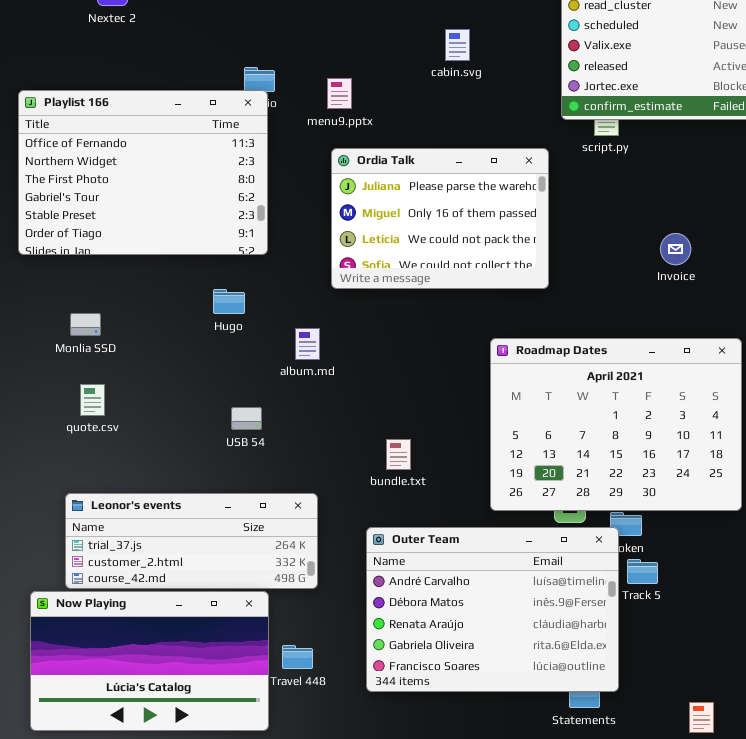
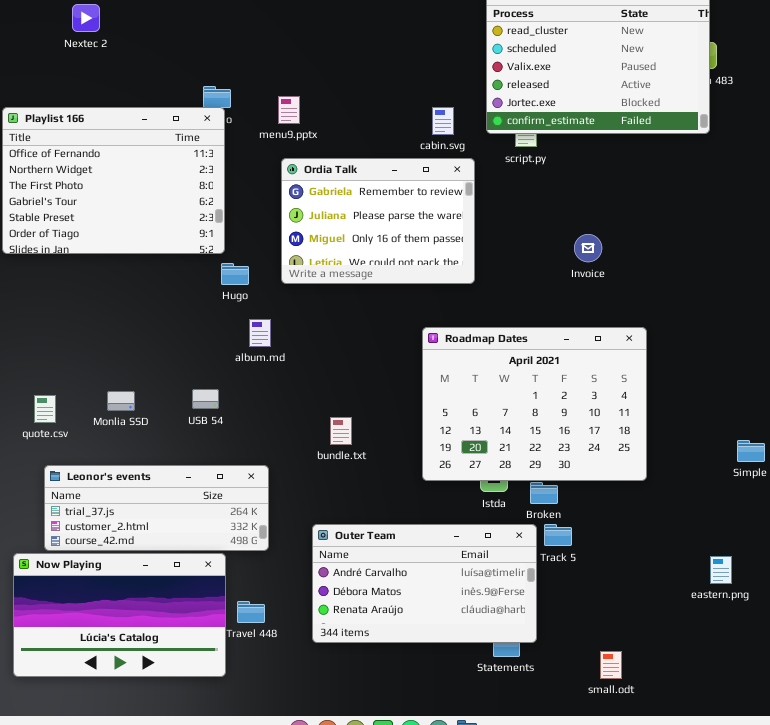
cabin.svg: [445,29,470,61] -> [432,107,454,135], moved
Ordia Talk: [331,148,549,289] -> [281,158,475,284], scrolled up 1 row
Hugo: [213,289,245,314] -> [221,263,249,285], moved
Monlia SSD: [70,313,101,336] -> [107,391,135,411], moved
quote.csv: [80,384,105,416] -> [34,395,56,423], moved
Outer Team: [366,527,619,692] -> [312,524,537,643], resized

